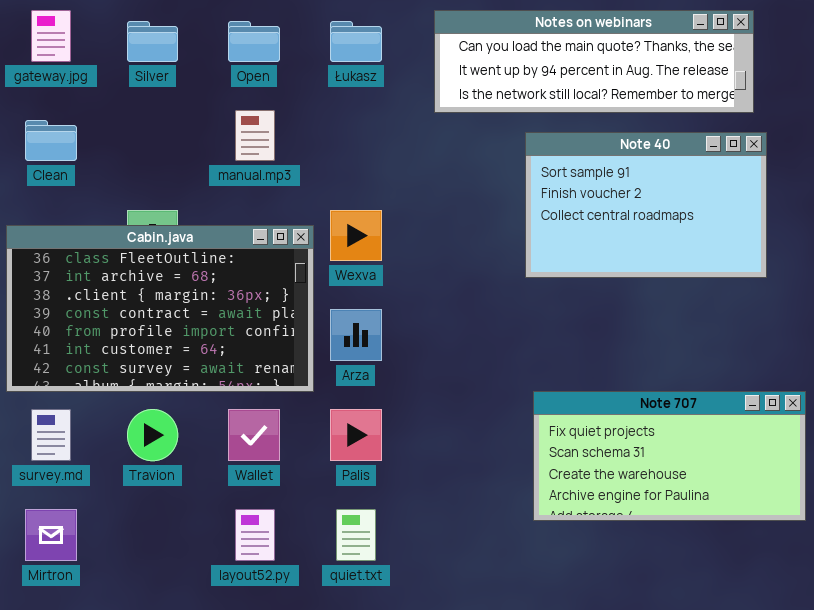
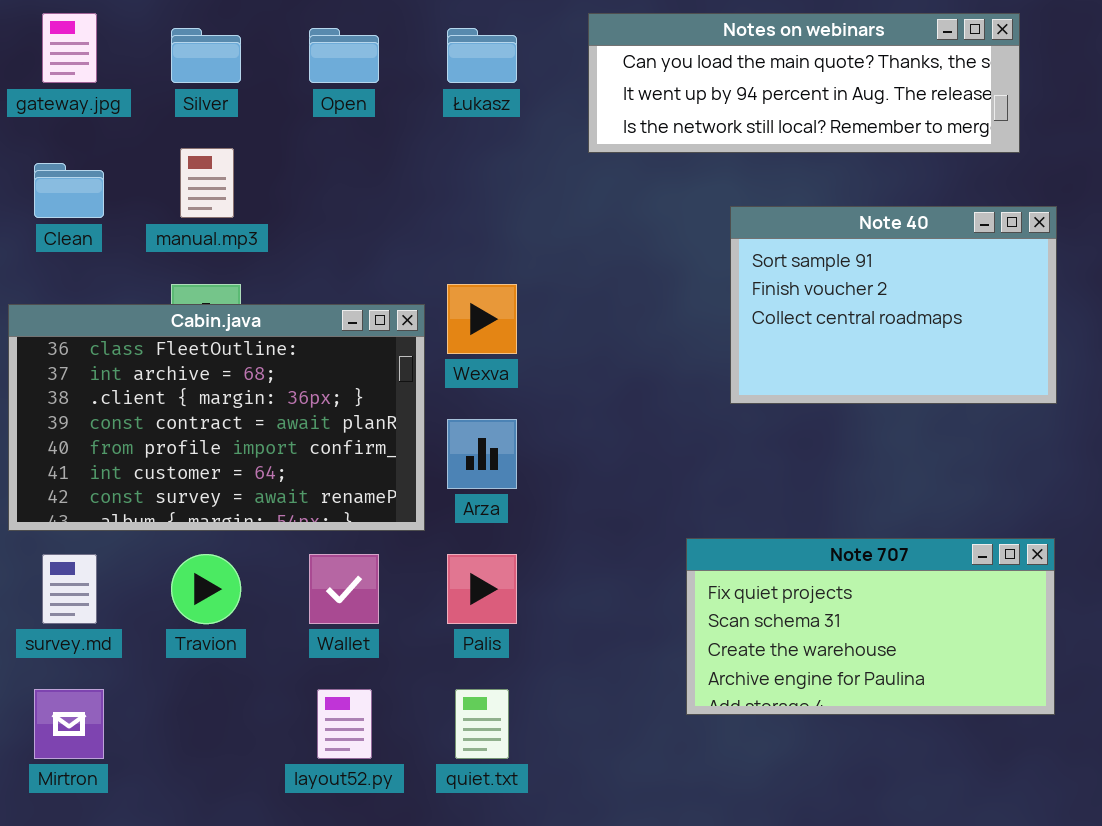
manual.mp3: [235,110,275,161] -> [180,148,234,218], moved
Note 40: [525,132,767,278] -> [730,206,1057,404], moved
Note 707: [533,391,806,521] -> [686,538,1055,715], moved

